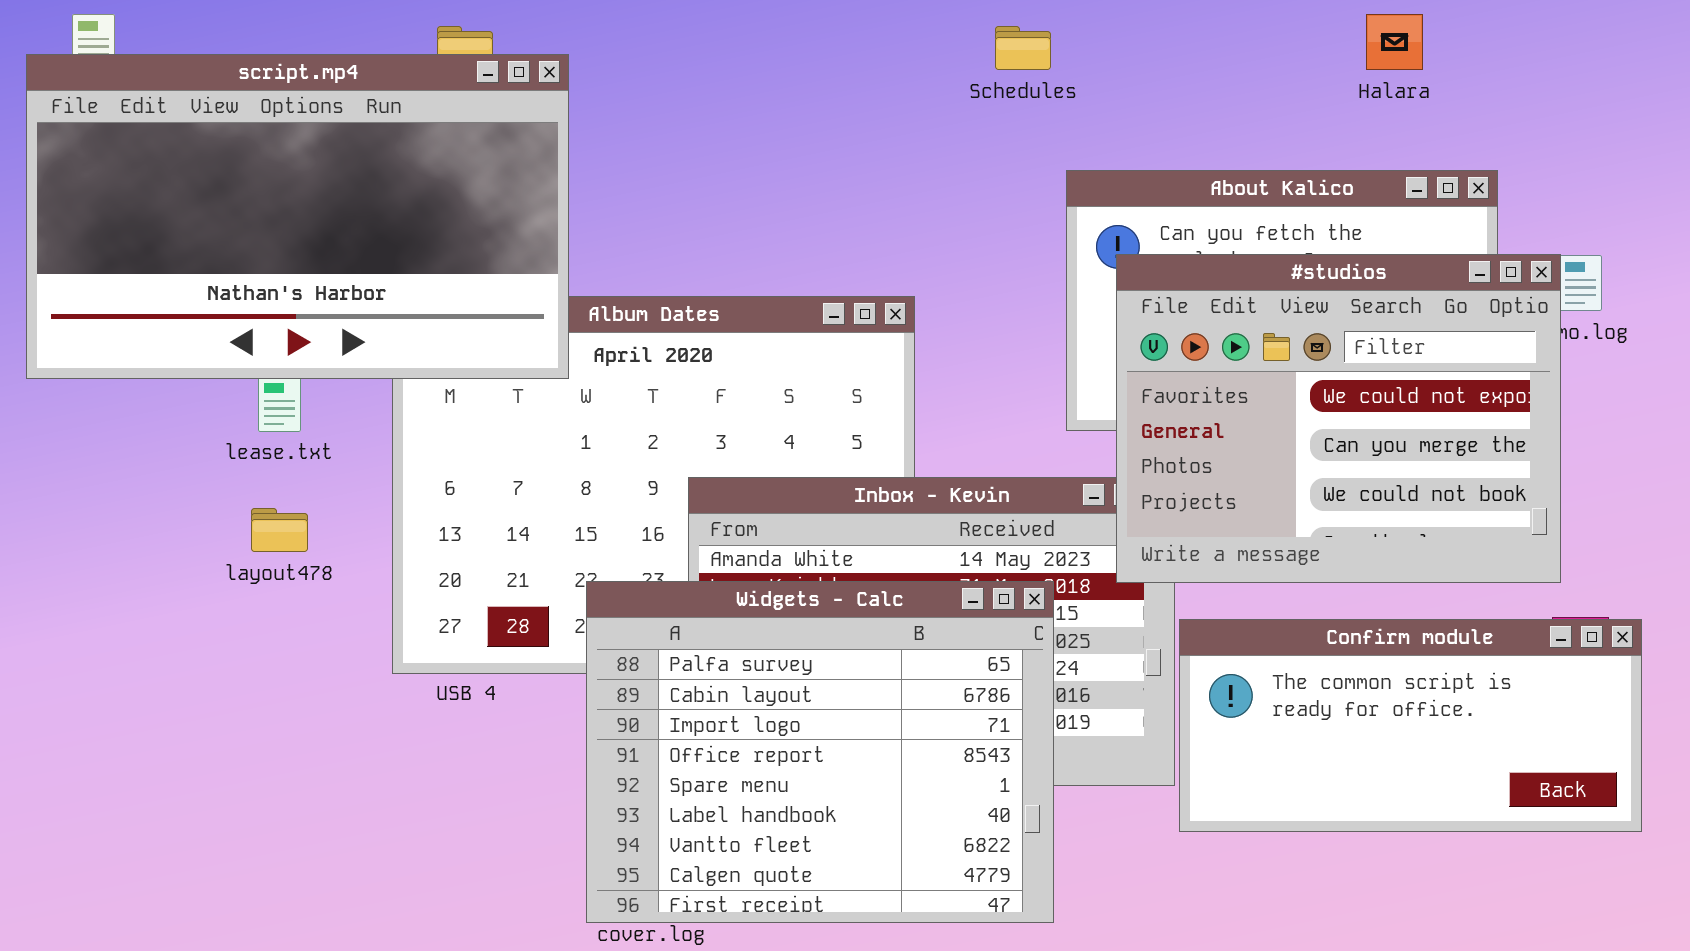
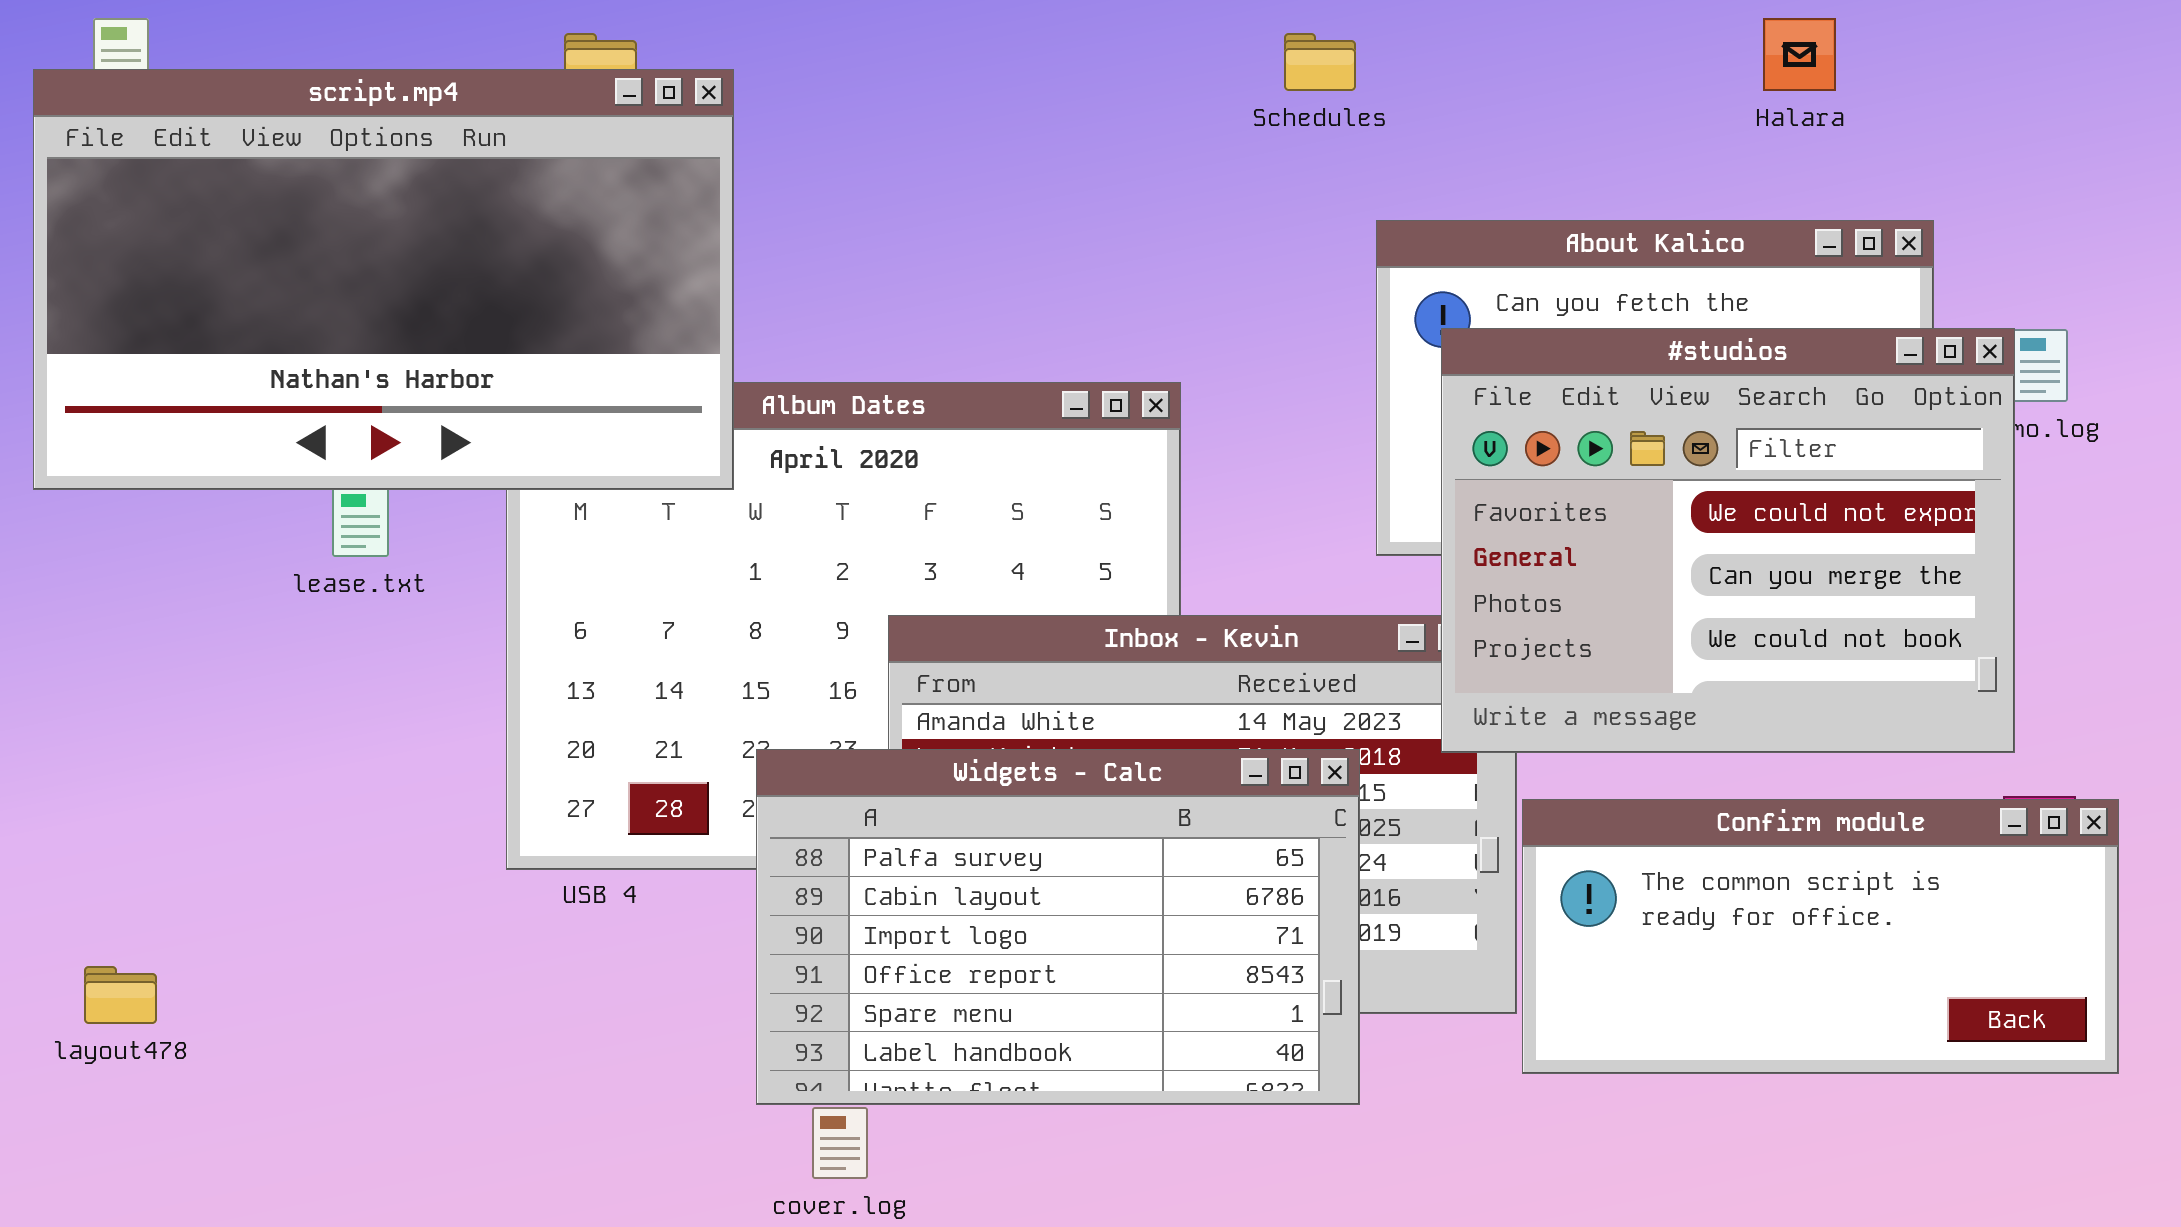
layout478: [251,508,308,552] -> [84,966,157,1024], moved
Widgets - Calc: [586,581,1054,923] -> [756,749,1360,1105], resized

